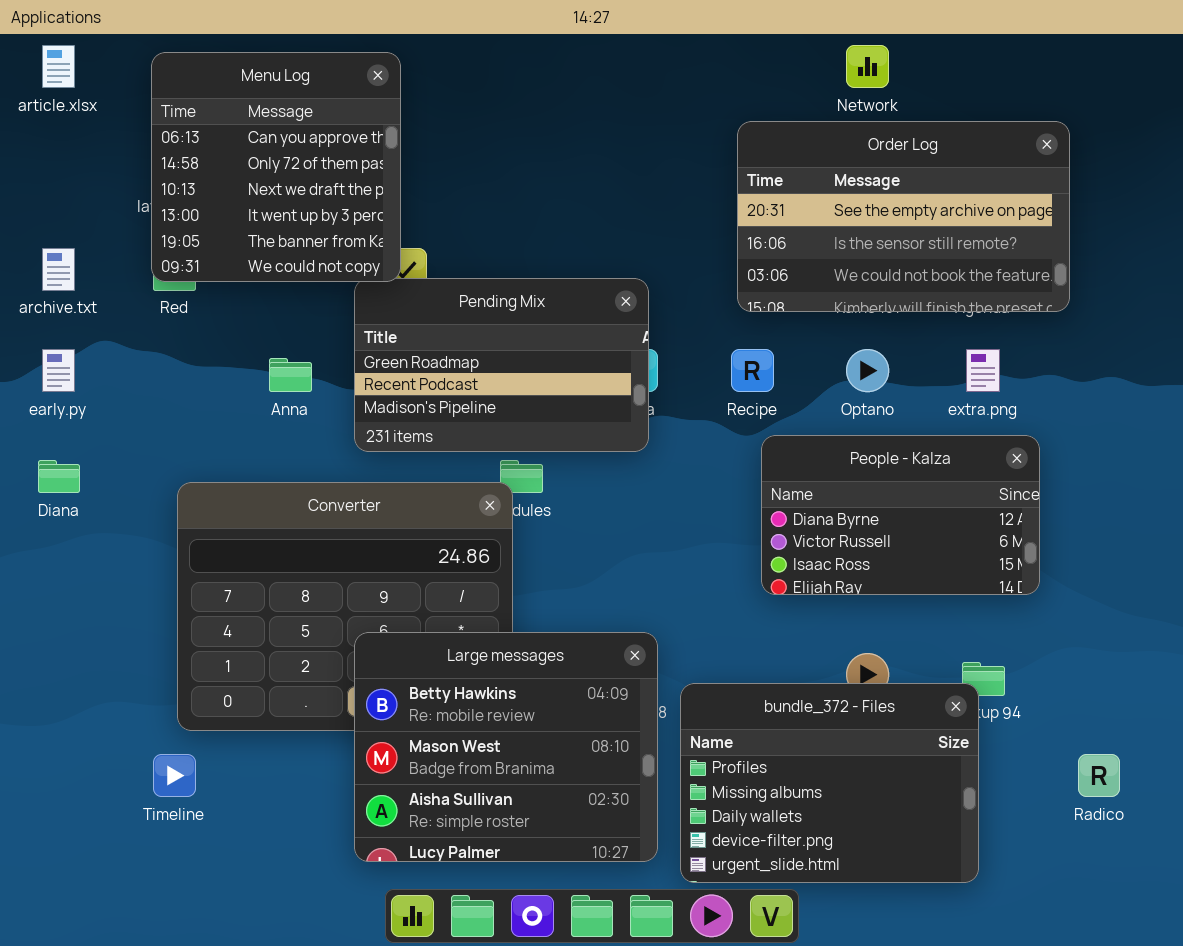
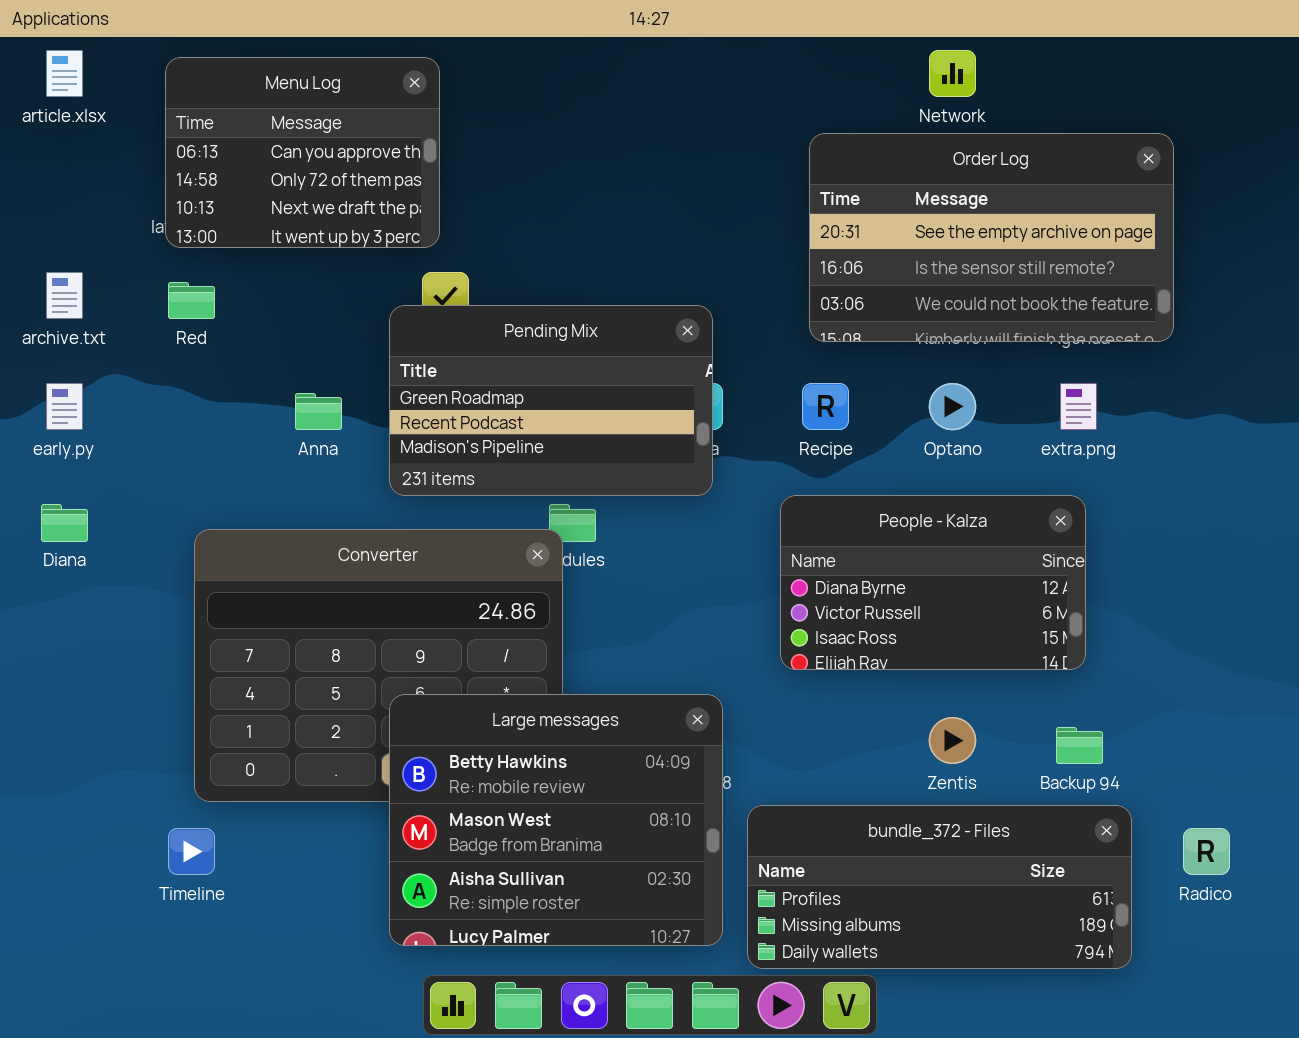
Menu Log: [151,52,401,282] -> [165,57,440,248], resized
People - Kalza: [761,435,1040,595] -> [780,495,1086,670], moved
bundle_372 - Files: [680,683,979,883] -> [747,805,1132,969], resized

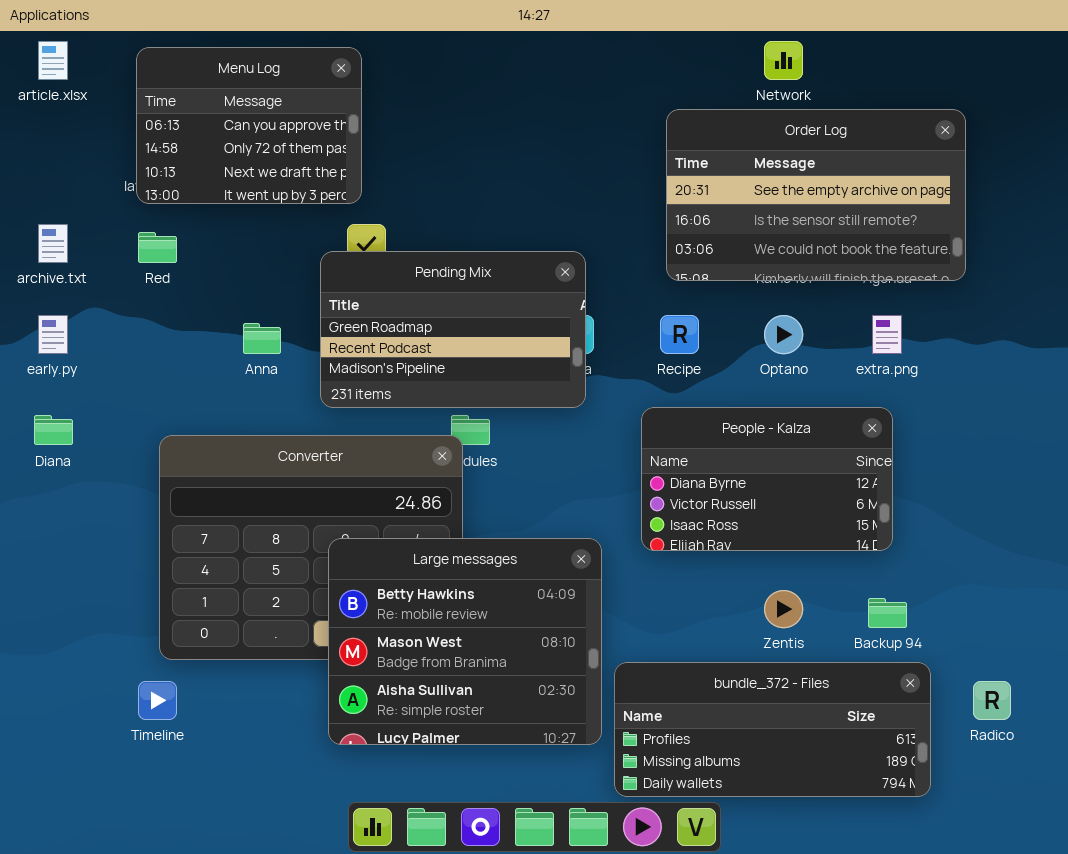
Large messages: [389,694,723,946] -> [328,538,602,745], moved

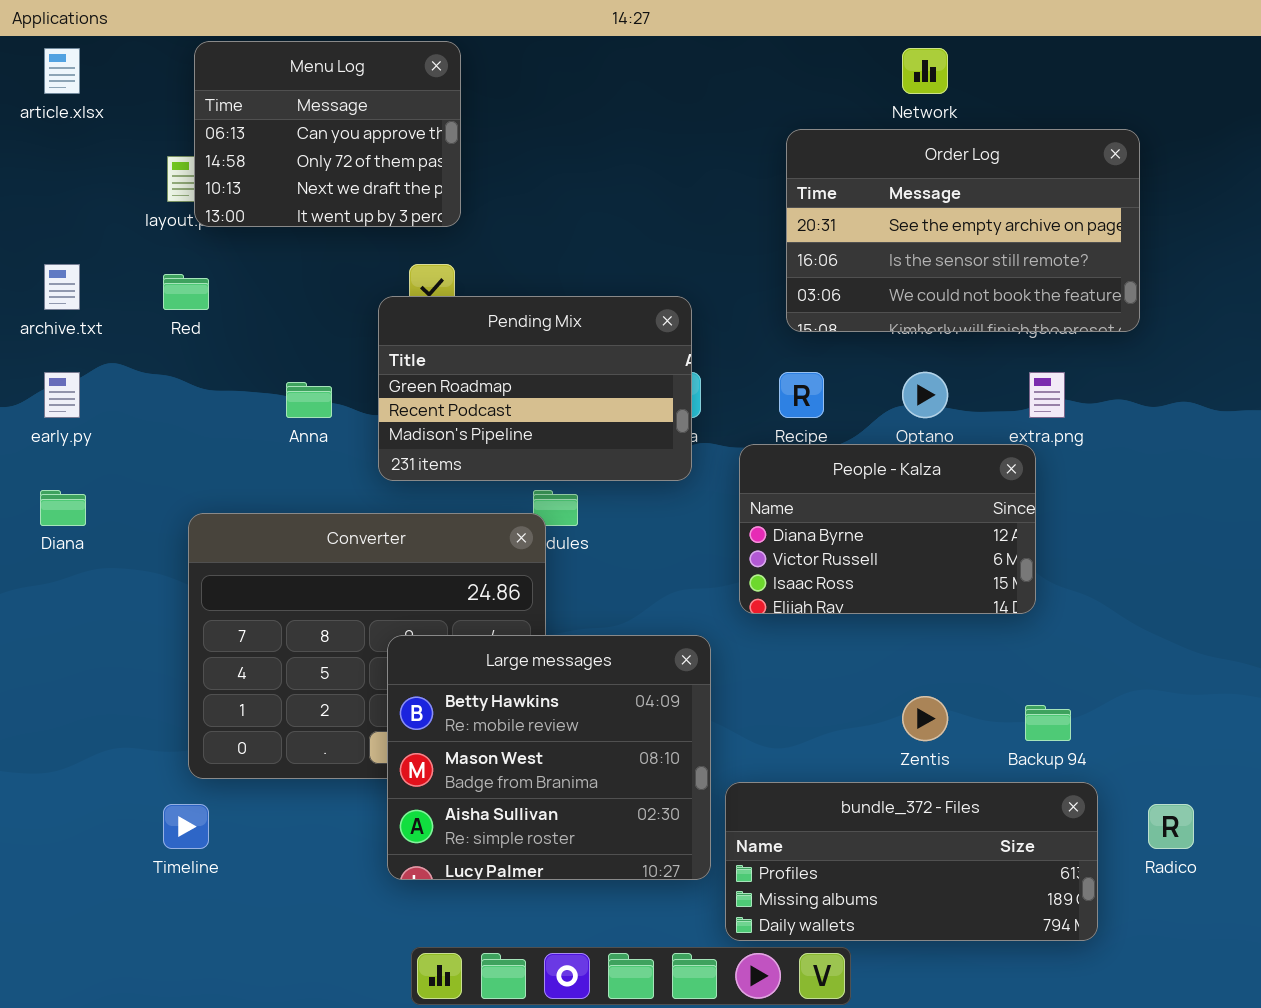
Menu Log: [136,47,362,204] -> [194,41,461,227], moved
People - Kalza: [641,407,893,551] -> [739,444,1036,614], moved

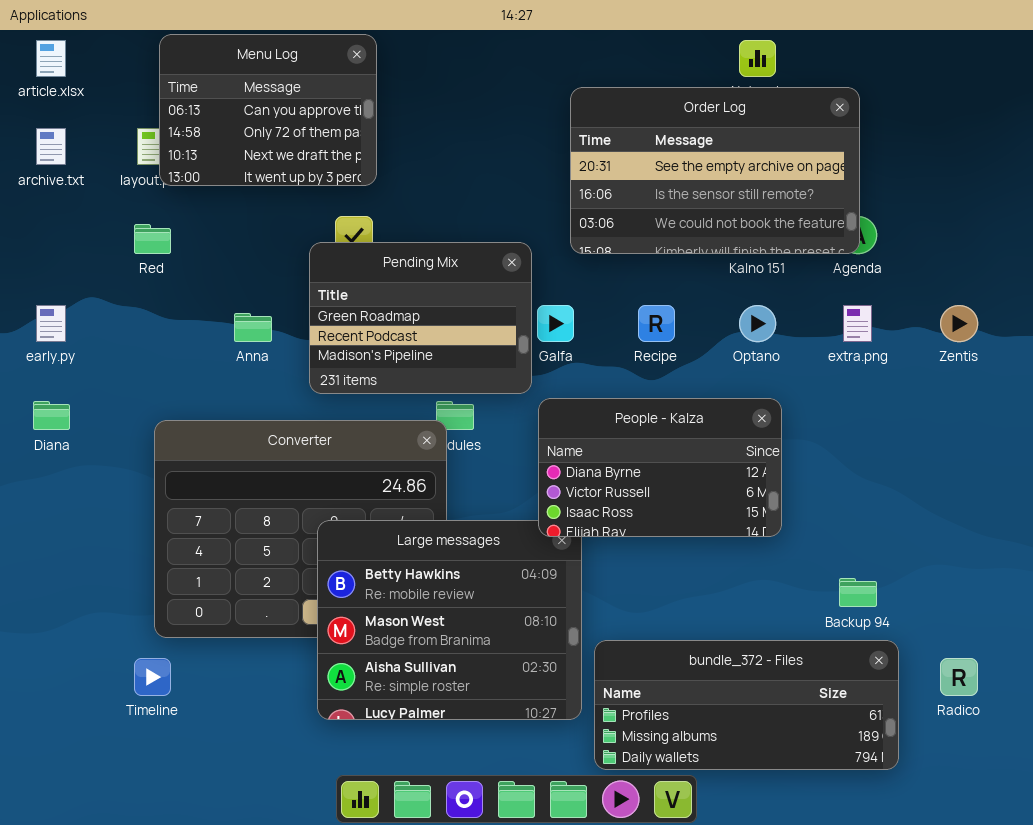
Order Log: [786,129,1140,332] -> [570,87,860,254], moved
archive.txt: [44,264,80,310] -> [36,128,66,165], moved
Pending Mix: [378,296,692,481] -> [309,242,532,394], resized
People - Kalza: [739,444,1036,614] -> [538,398,782,537], moved
Zentis: [902,696,948,741] -> [940,305,978,342], moved

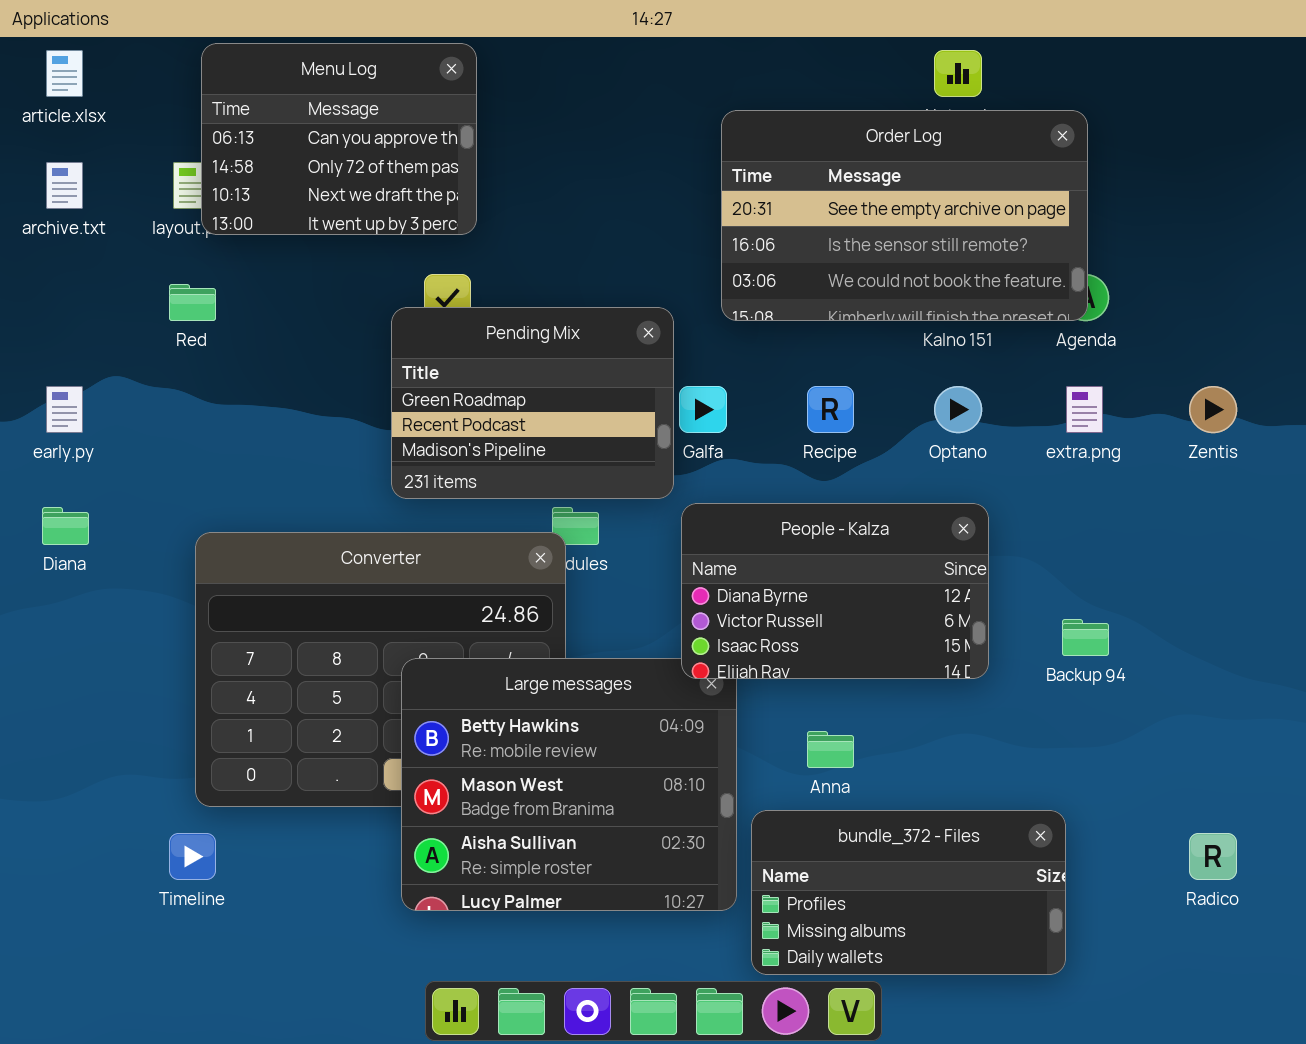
Anna: [234,313,272,342] -> [807,731,854,768], moved
Backup 94: [839,578,877,607] -> [1062,619,1109,656], moved
bundle_372 - Files: [594,640,899,770] -> [751,810,1066,975], resized

